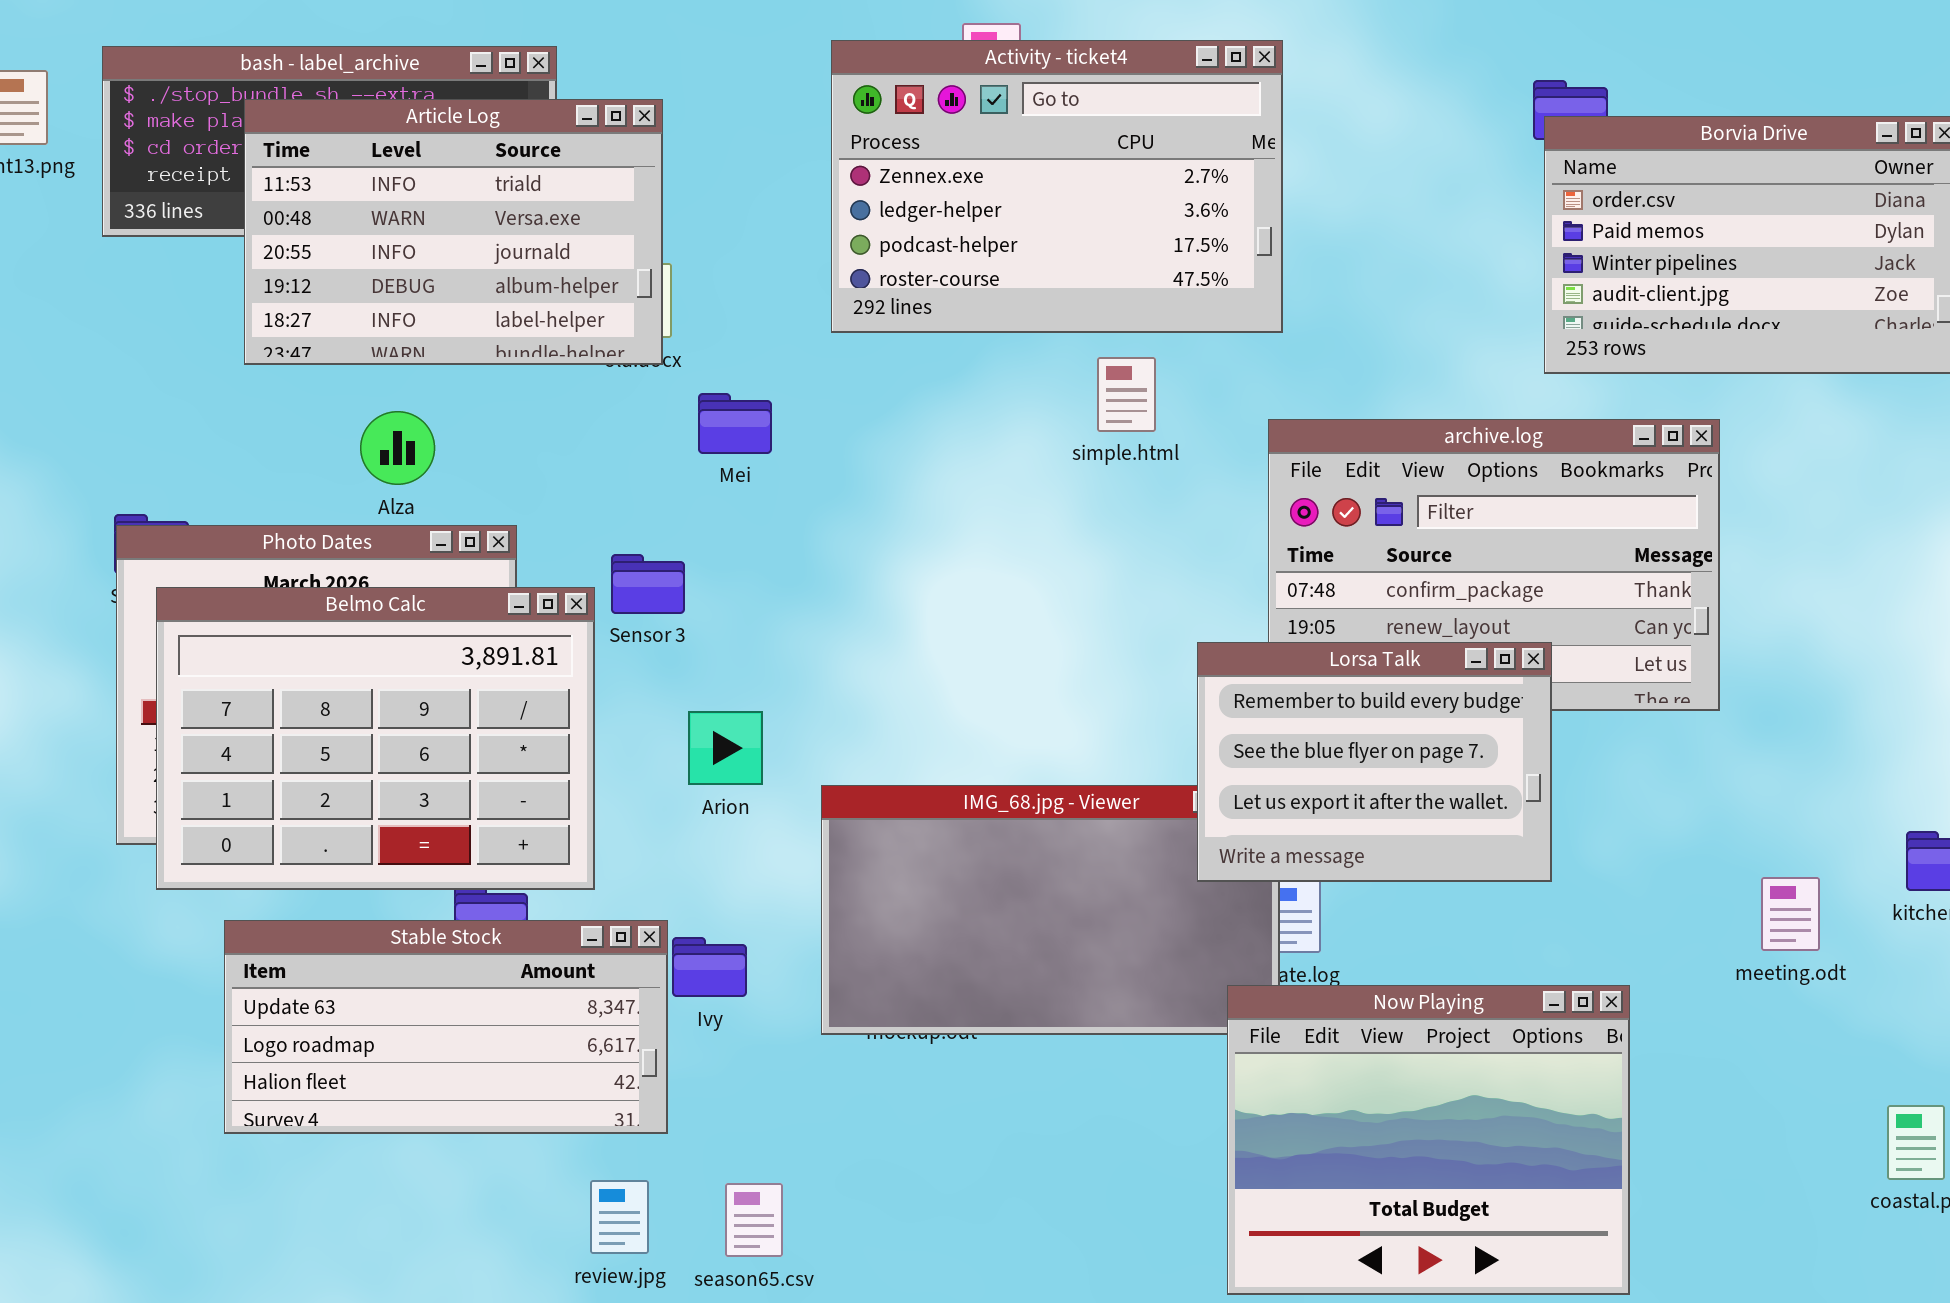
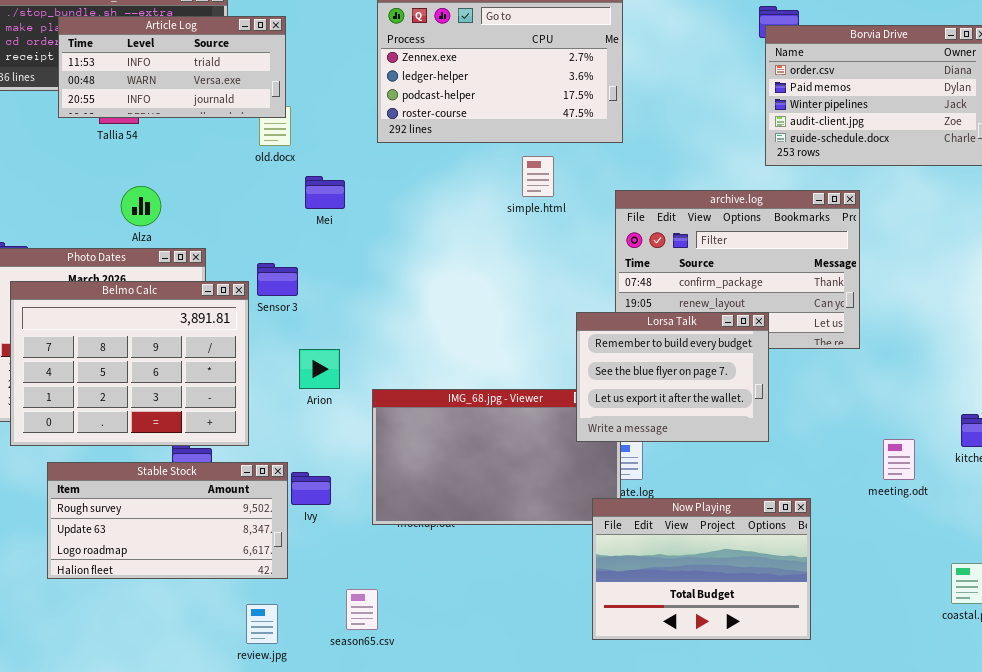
Article Log: [244,99,663,365] -> [58,16,286,118], resized
Stable Stock: [224,920,668,1134] -> [47,462,288,579], scrolled up 1 row
Now Playing: [1227,985,1630,1295] -> [592,498,811,640], resized
season65.csv: [725,1183,783,1257] -> [346,589,378,630], moved

